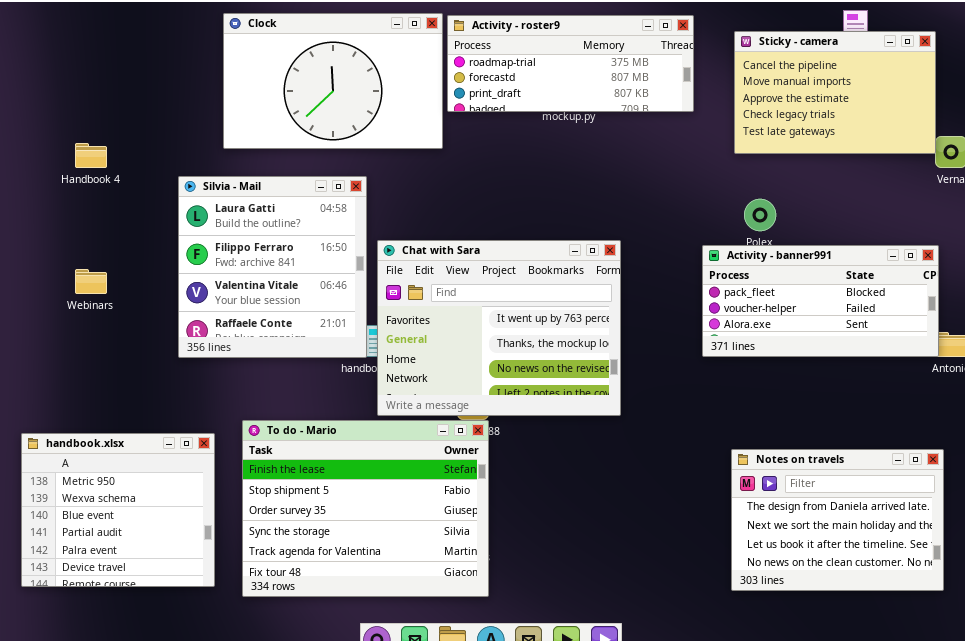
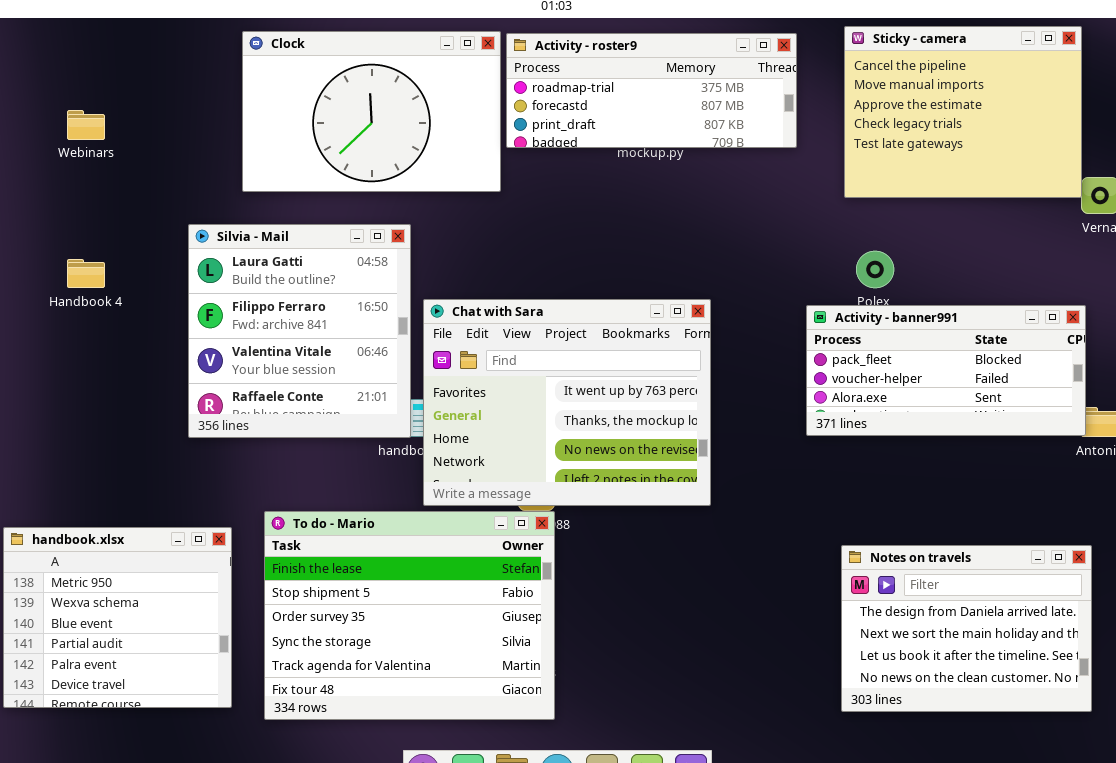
Sticky - camera: [734,31,936,154] -> [844,26,1082,198], resized
Handbook 4: [75,143,107,168] -> [67,259,105,288], moved
Webinars: [75,269,107,294] -> [67,110,105,140], moved

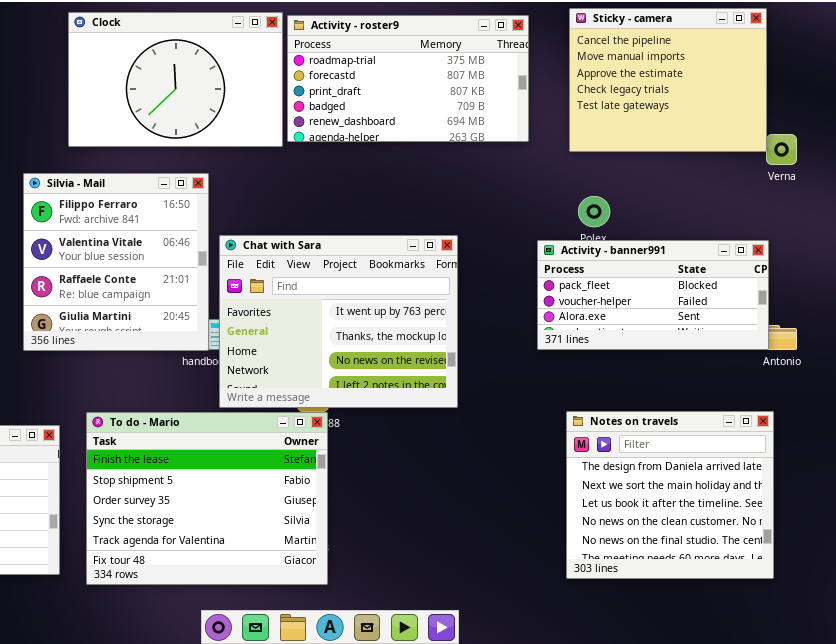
Activity - roster9: [506,33,797,148] -> [287,15,529,142], resized
Silvia - Mail: [188,224,411,438] -> [23,173,209,351], scrolled down 1 row
Notes on travels: [841,545,1092,712] -> [566,411,774,579], resized

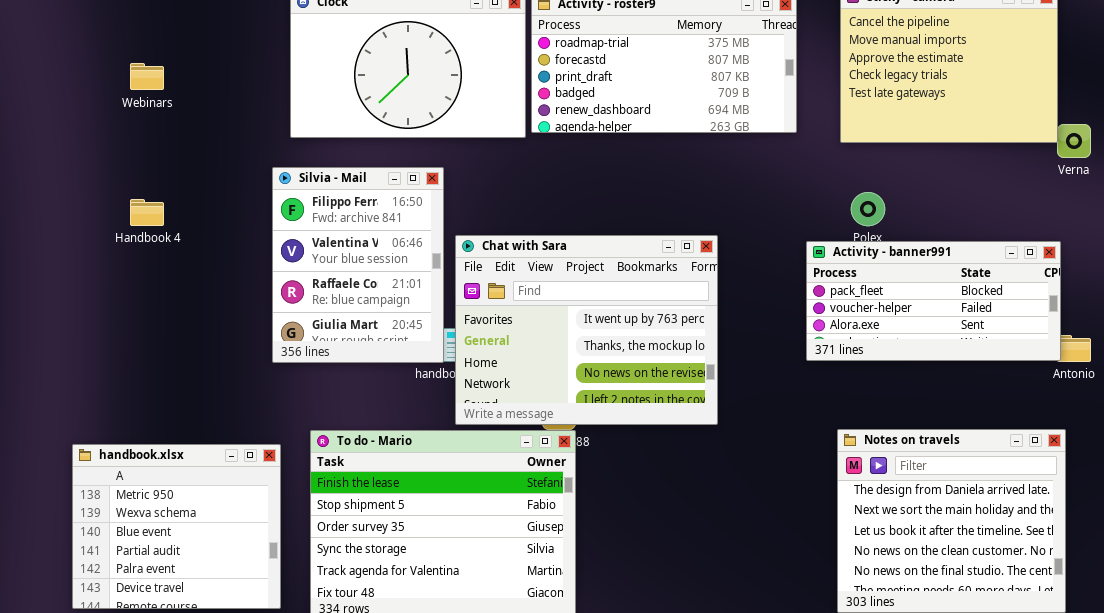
Silvia - Mail: [23,173,209,351] -> [272,167,444,363], resized

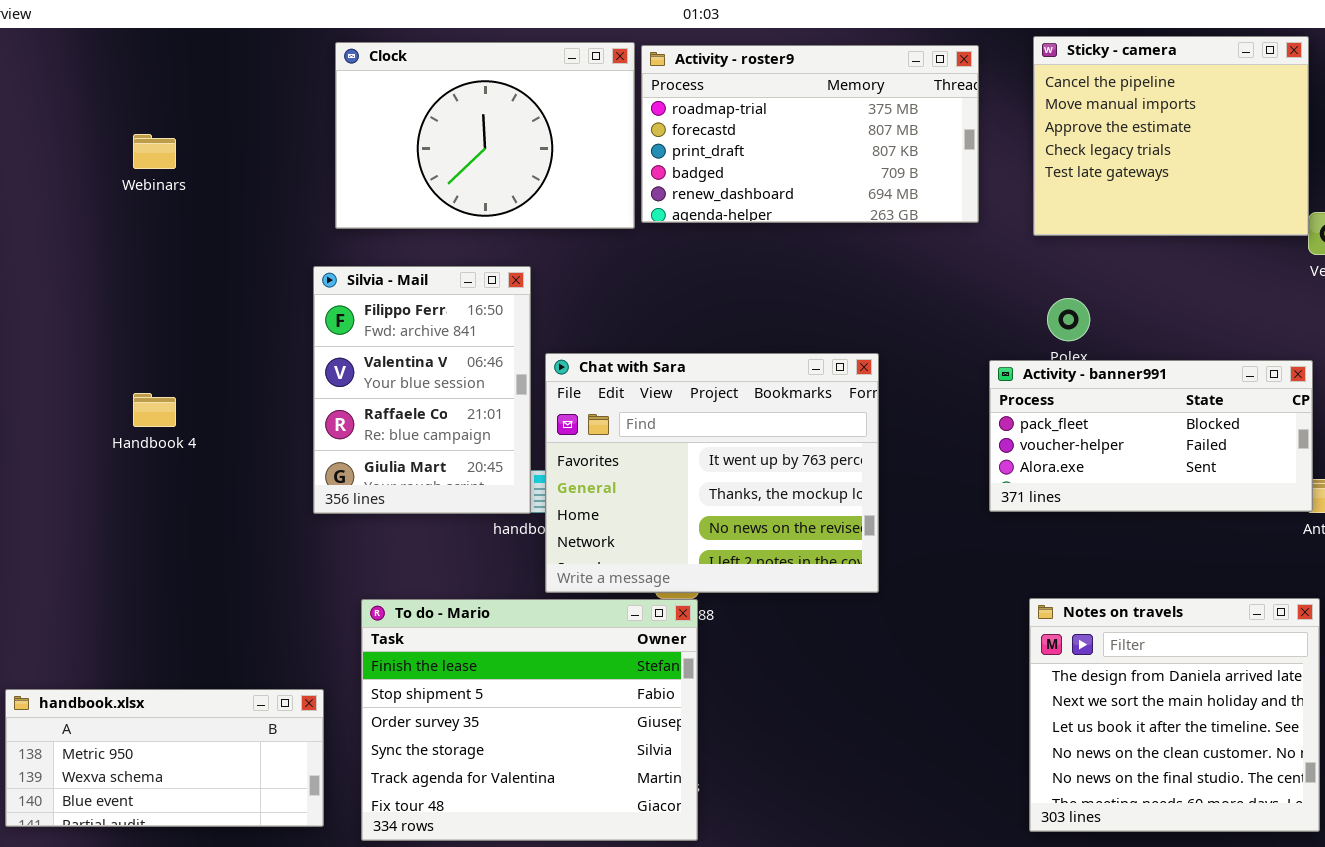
Handbook 4: [130,199,164,226] -> [133,393,176,427], moved
handbook.xlsx: [72,444,281,609] -> [5,689,324,827], resized

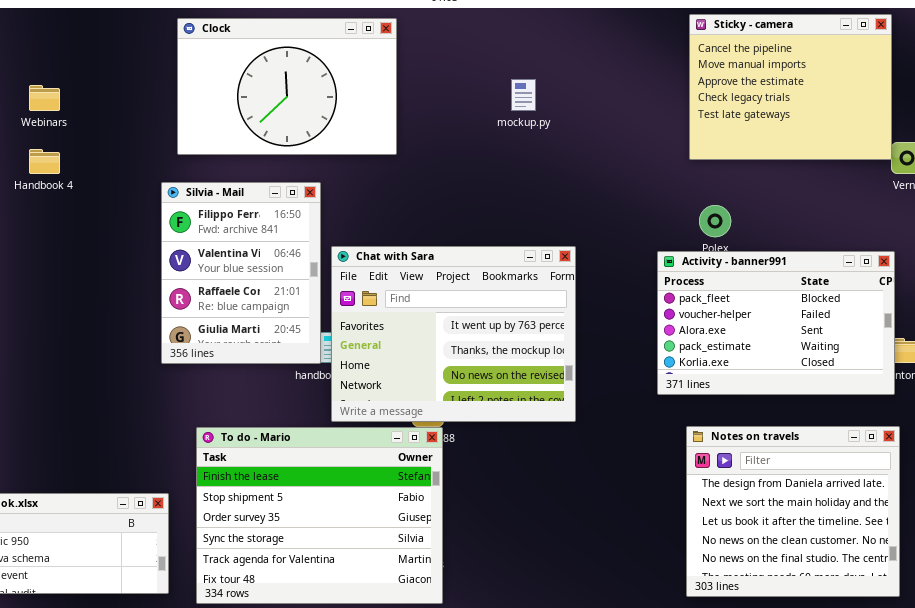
Activity - roster9: [641,45,979,223] -> none, closed
Activity - banner991: [989,360,1313,512] -> [657,251,895,395], resized
Handbook 4: [133,393,176,427] -> [29,149,60,174], moved

